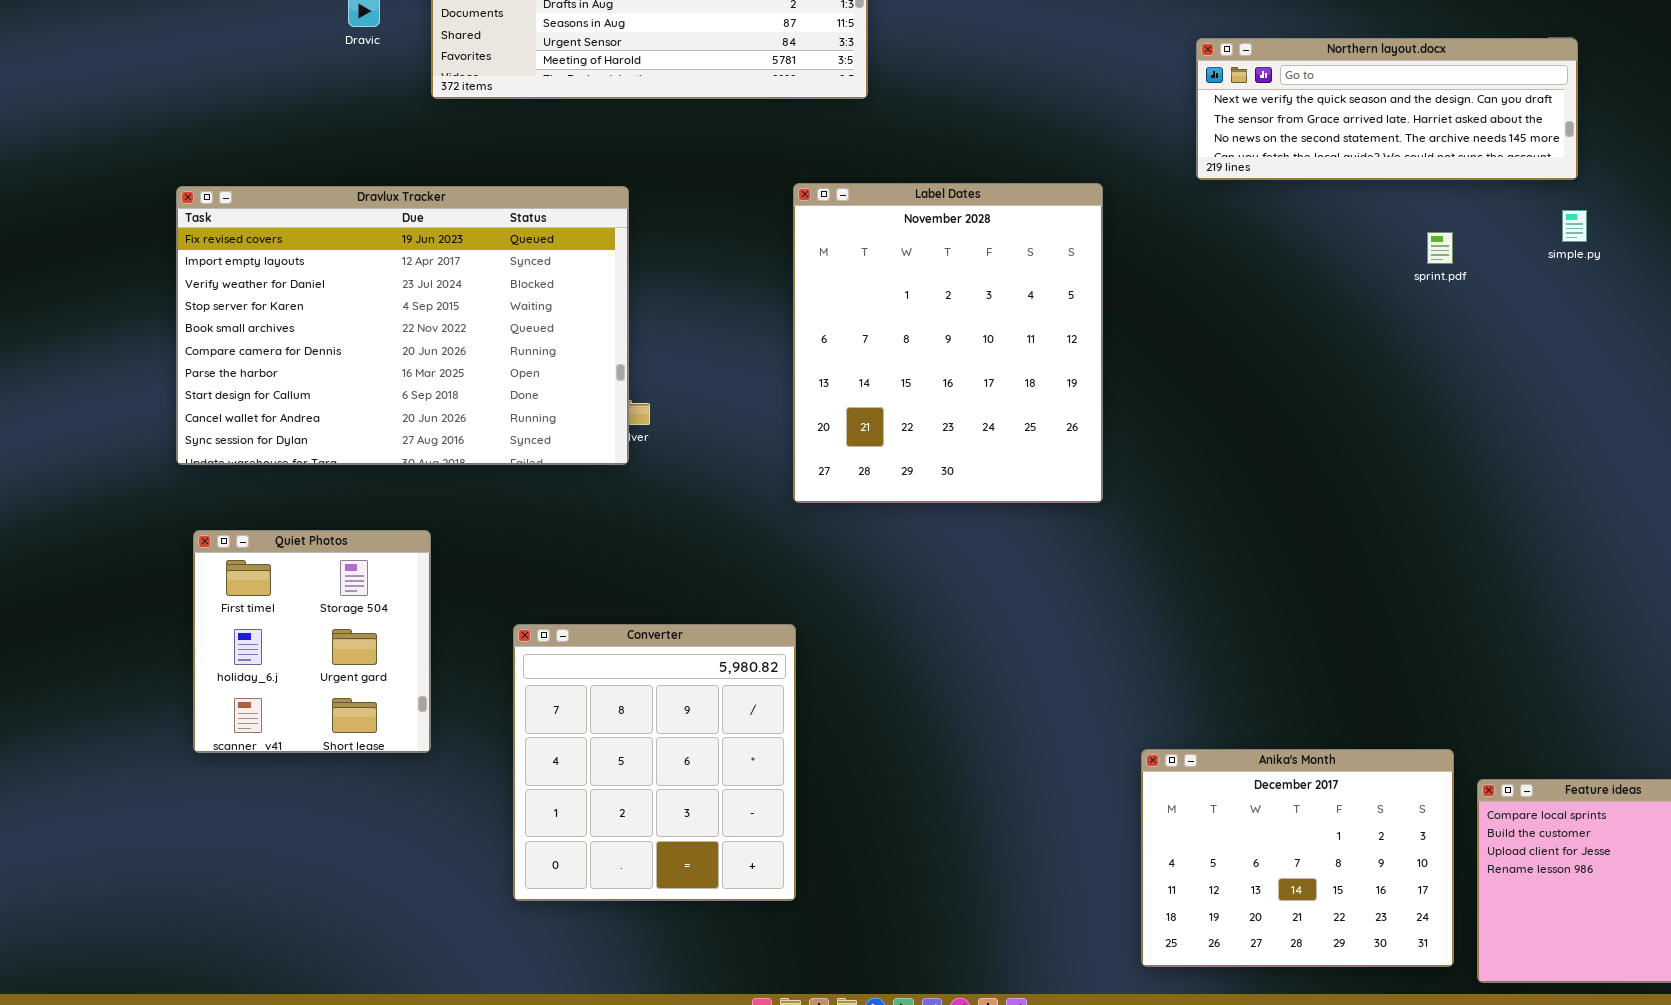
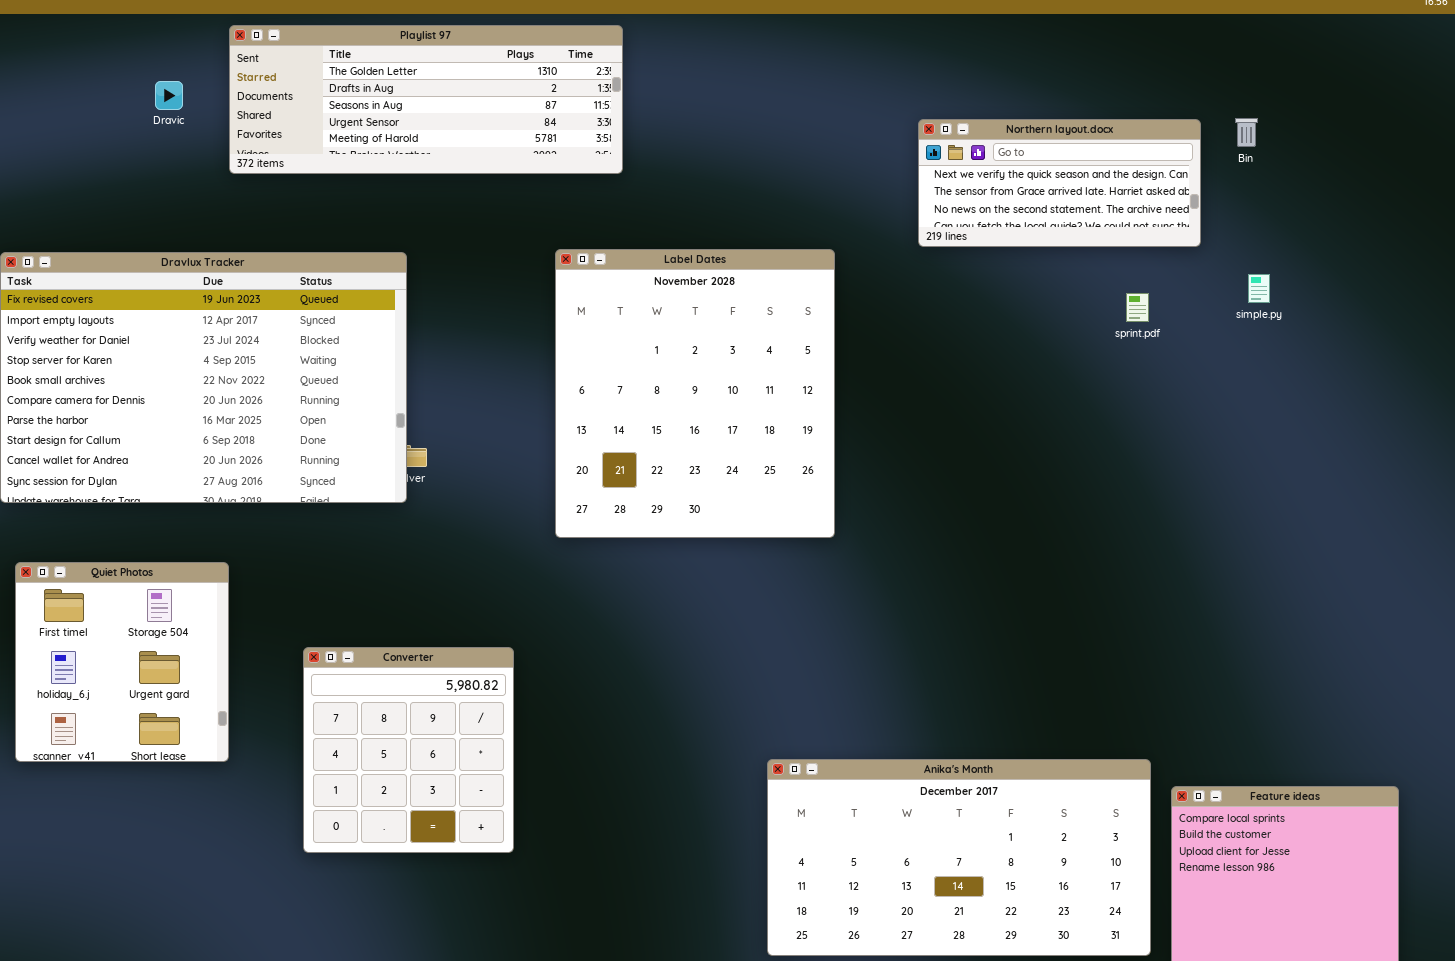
Northern layout.docx: [1196,38,1578,180] -> [918,119,1201,247], resized
Converter: [513,624,796,901] -> [303,647,514,853], resized
Anika's Month: [1141,749,1454,967] -> [767,759,1151,956], resized

